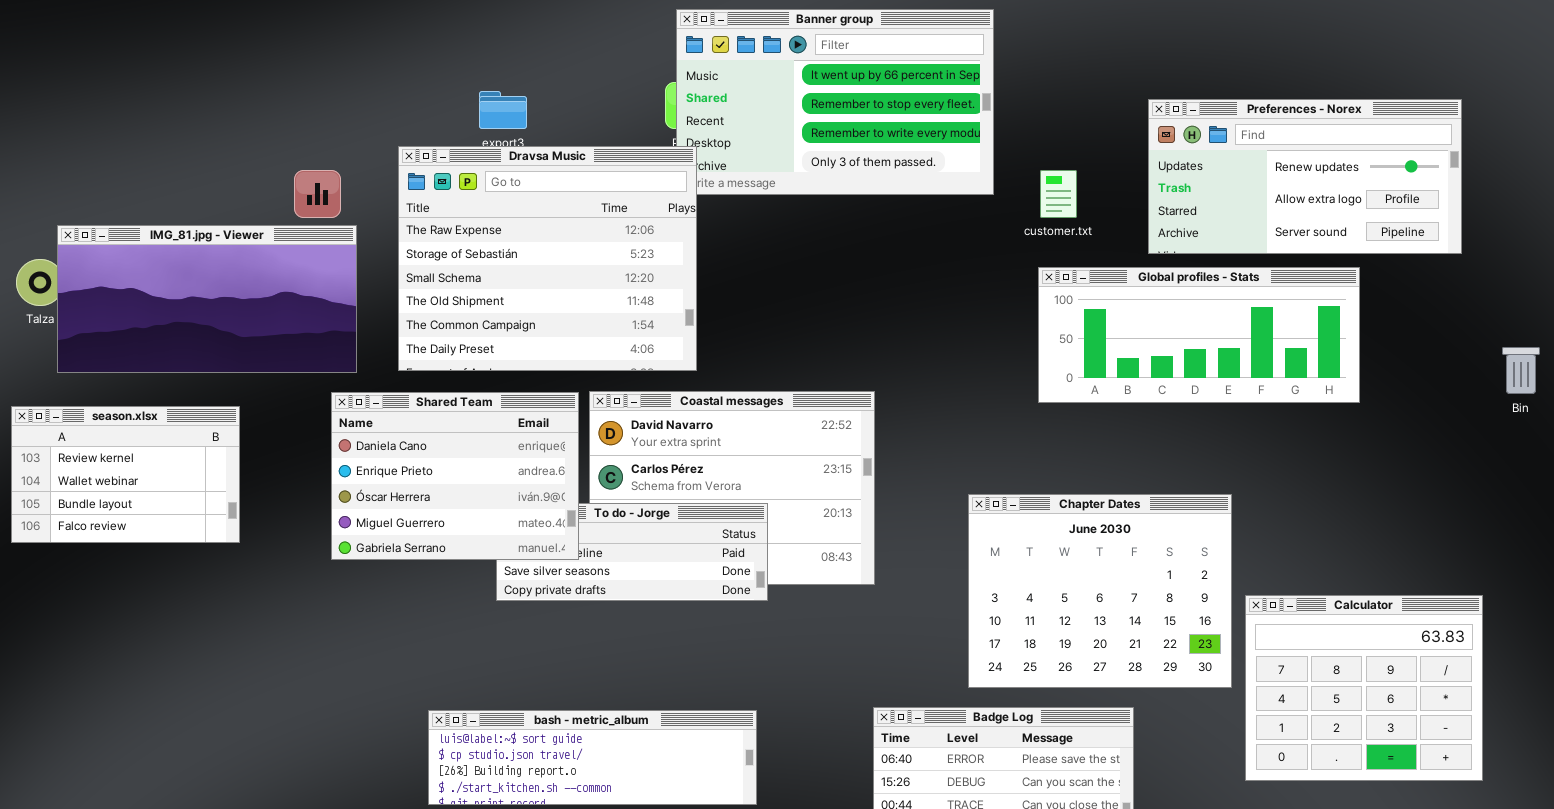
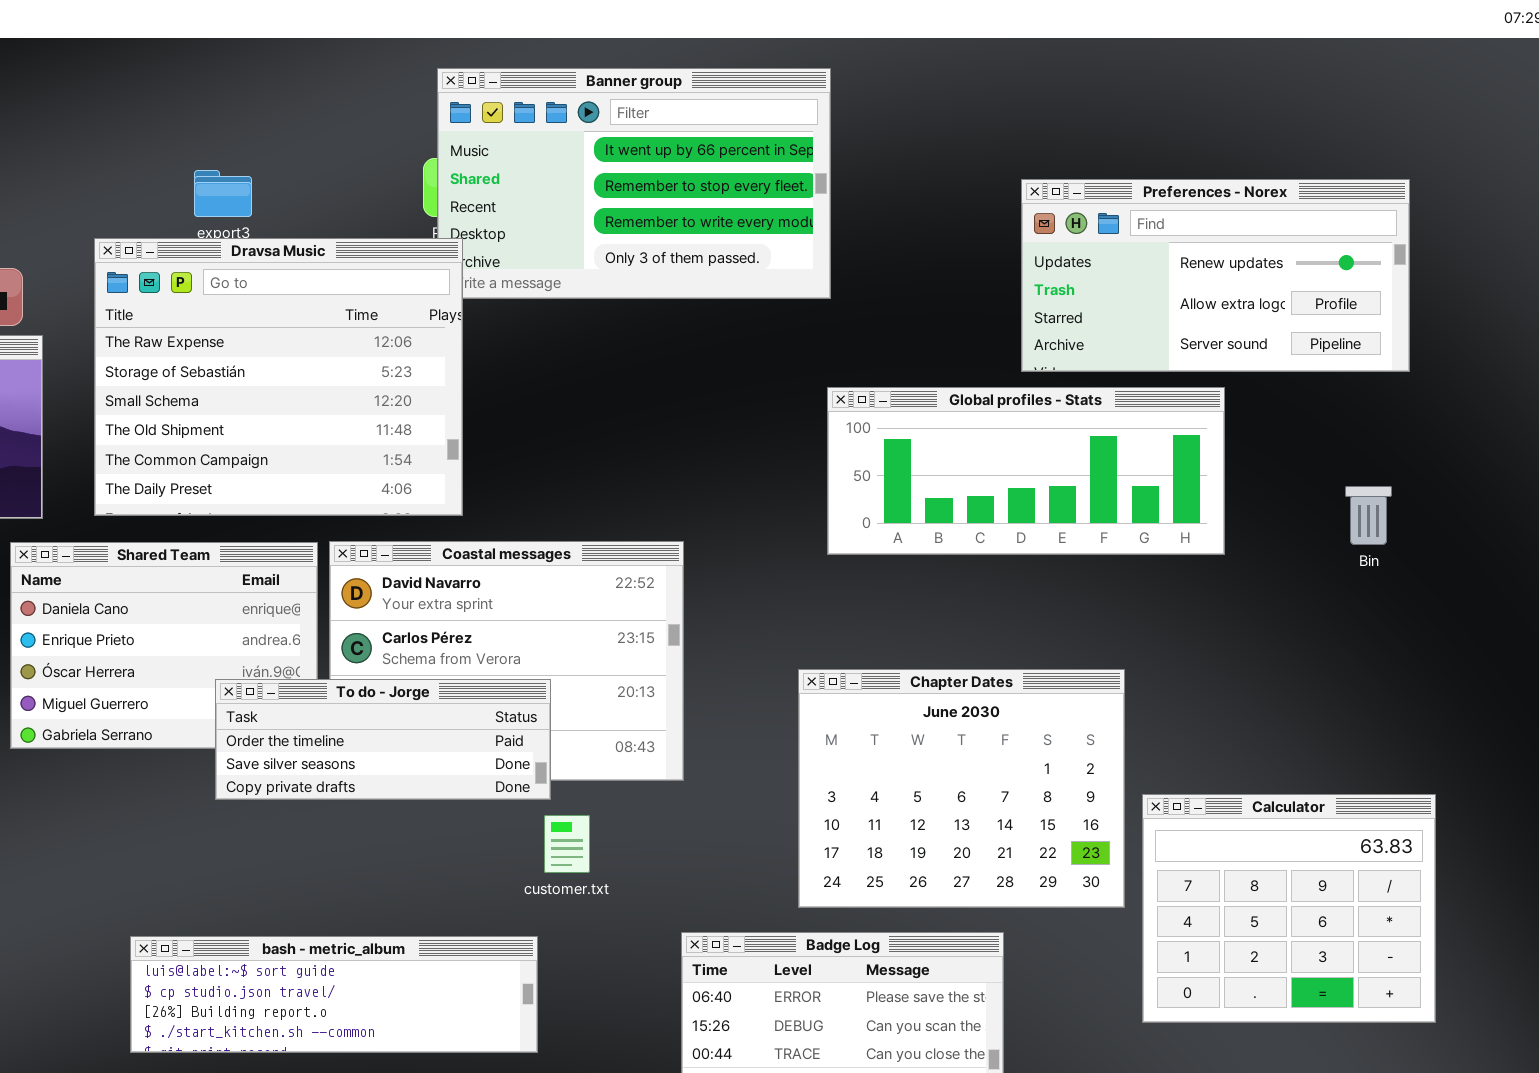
customer.txt: [1040,170,1077,218] -> [544,815,590,873], moved
Global profiles - Stats: [1038,267,1360,403] -> [827,387,1225,555], moved
Bin: [1502,347,1540,394] -> [1345,486,1392,545], moved
To do - Jorge: [496,503,768,601] -> [215,679,551,800], raised

